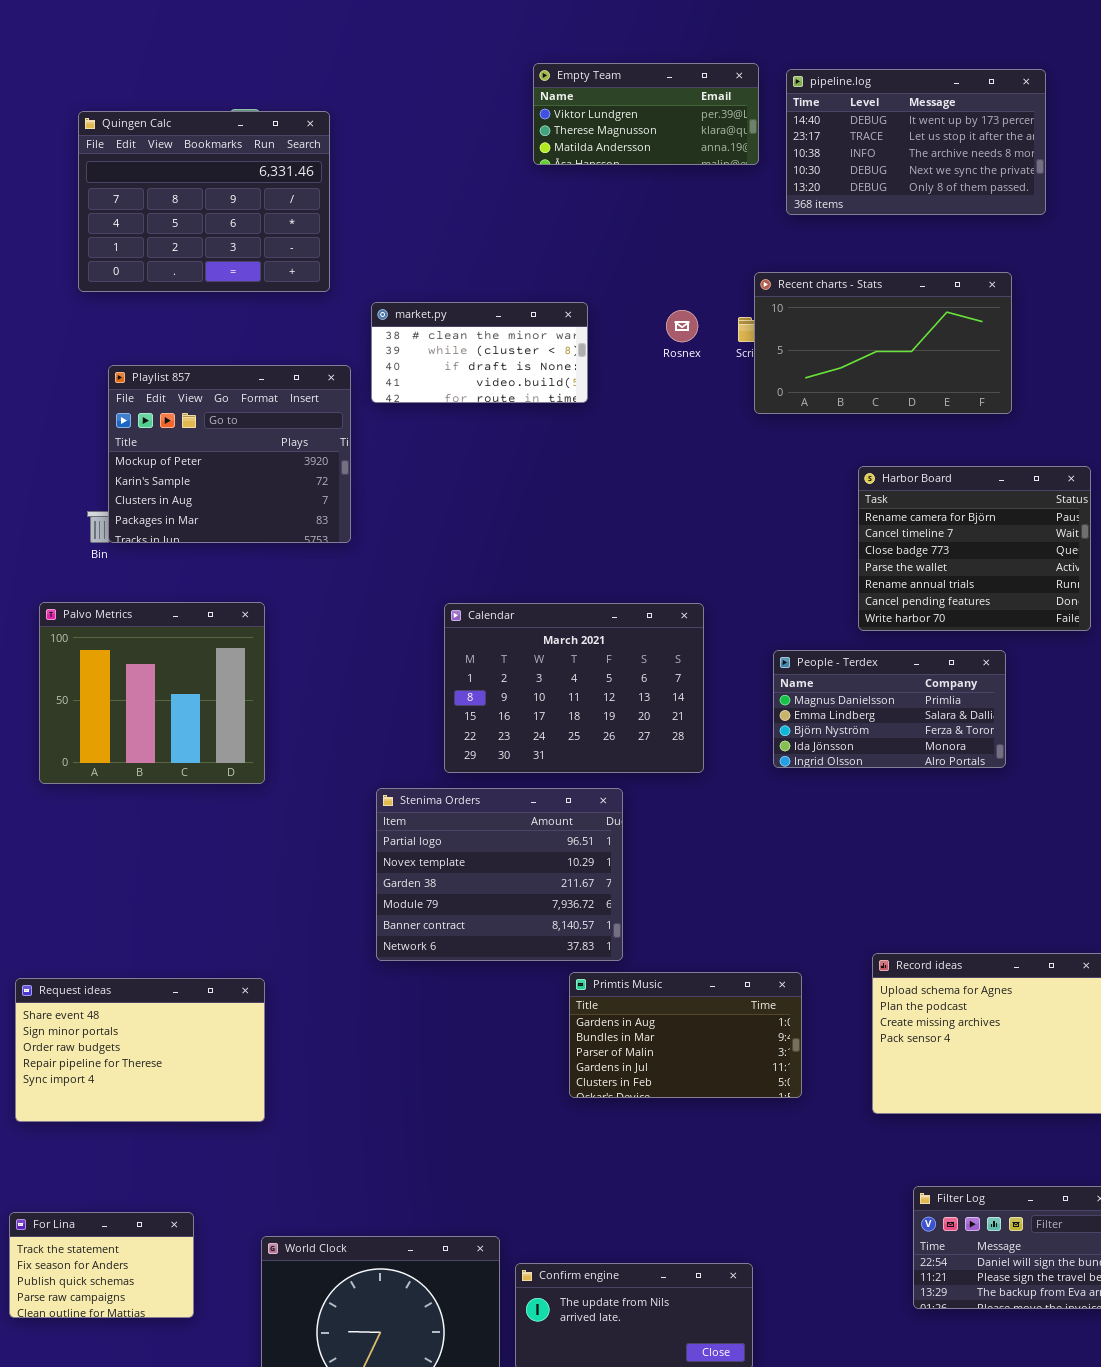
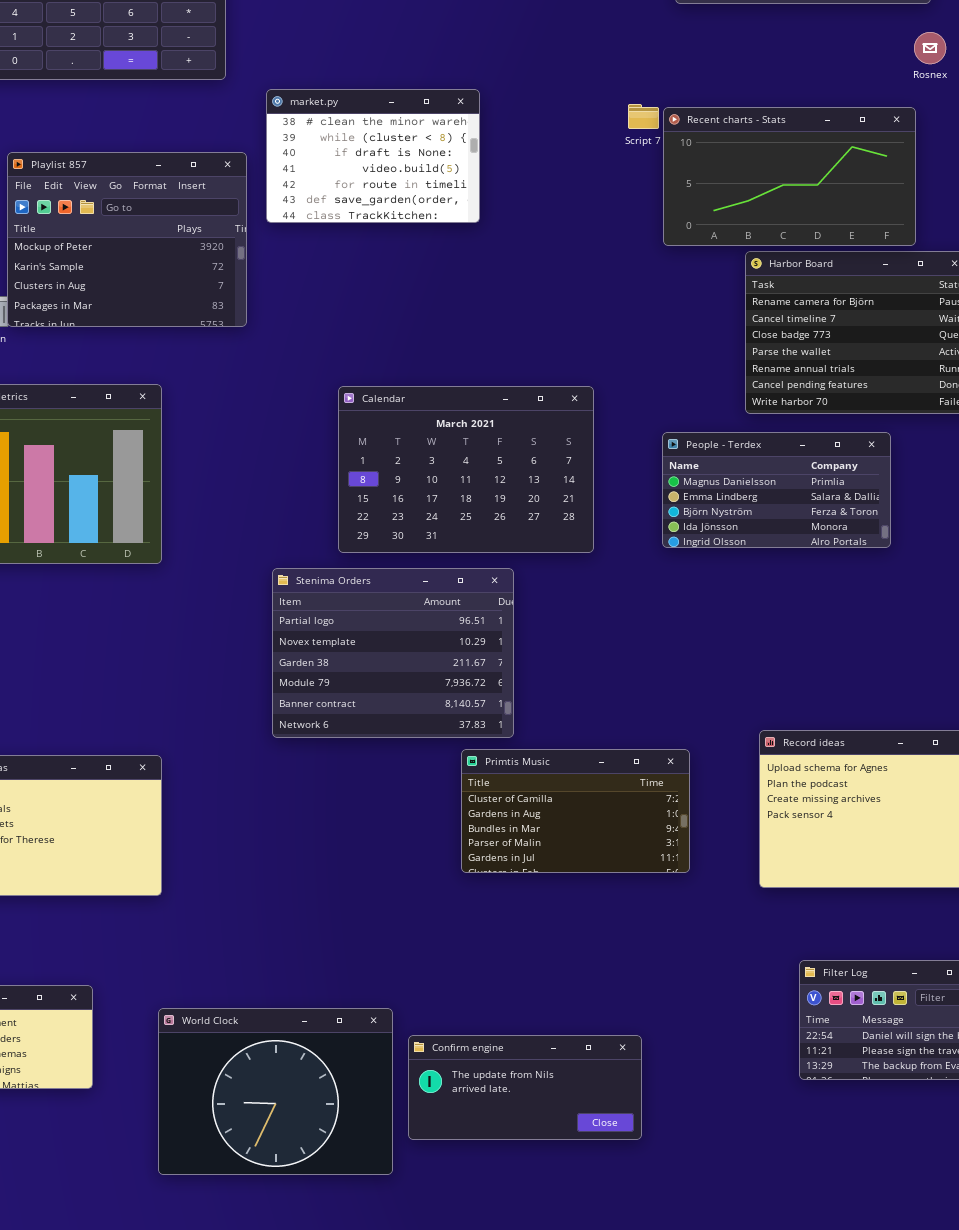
Recent charts - Stats: [754,272,1012,414] -> [663,107,916,246], moved
market.py: [371,302,588,403] -> [266,89,480,223], resized
Rosnex: [666,310,698,342] -> [914,32,946,64], moved
Primtis Music: [569,972,802,1098] -> [461,749,690,873], scrolled up 1 row

